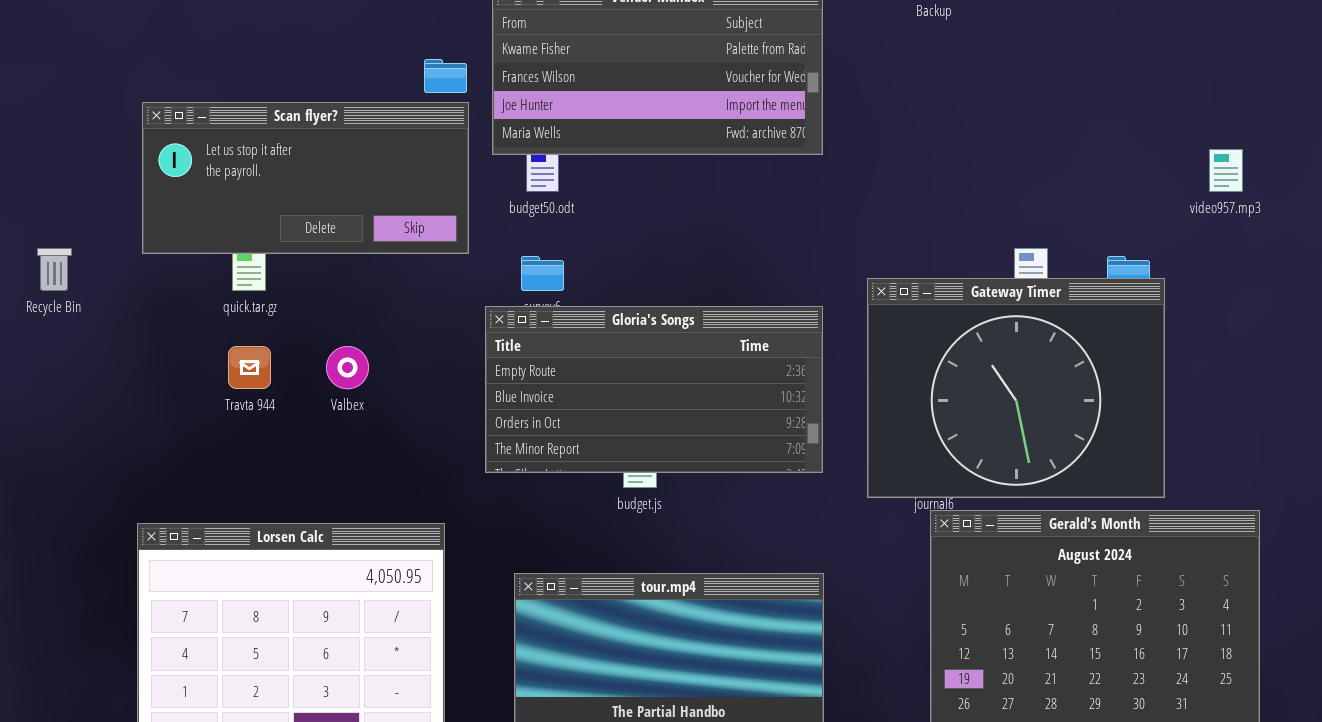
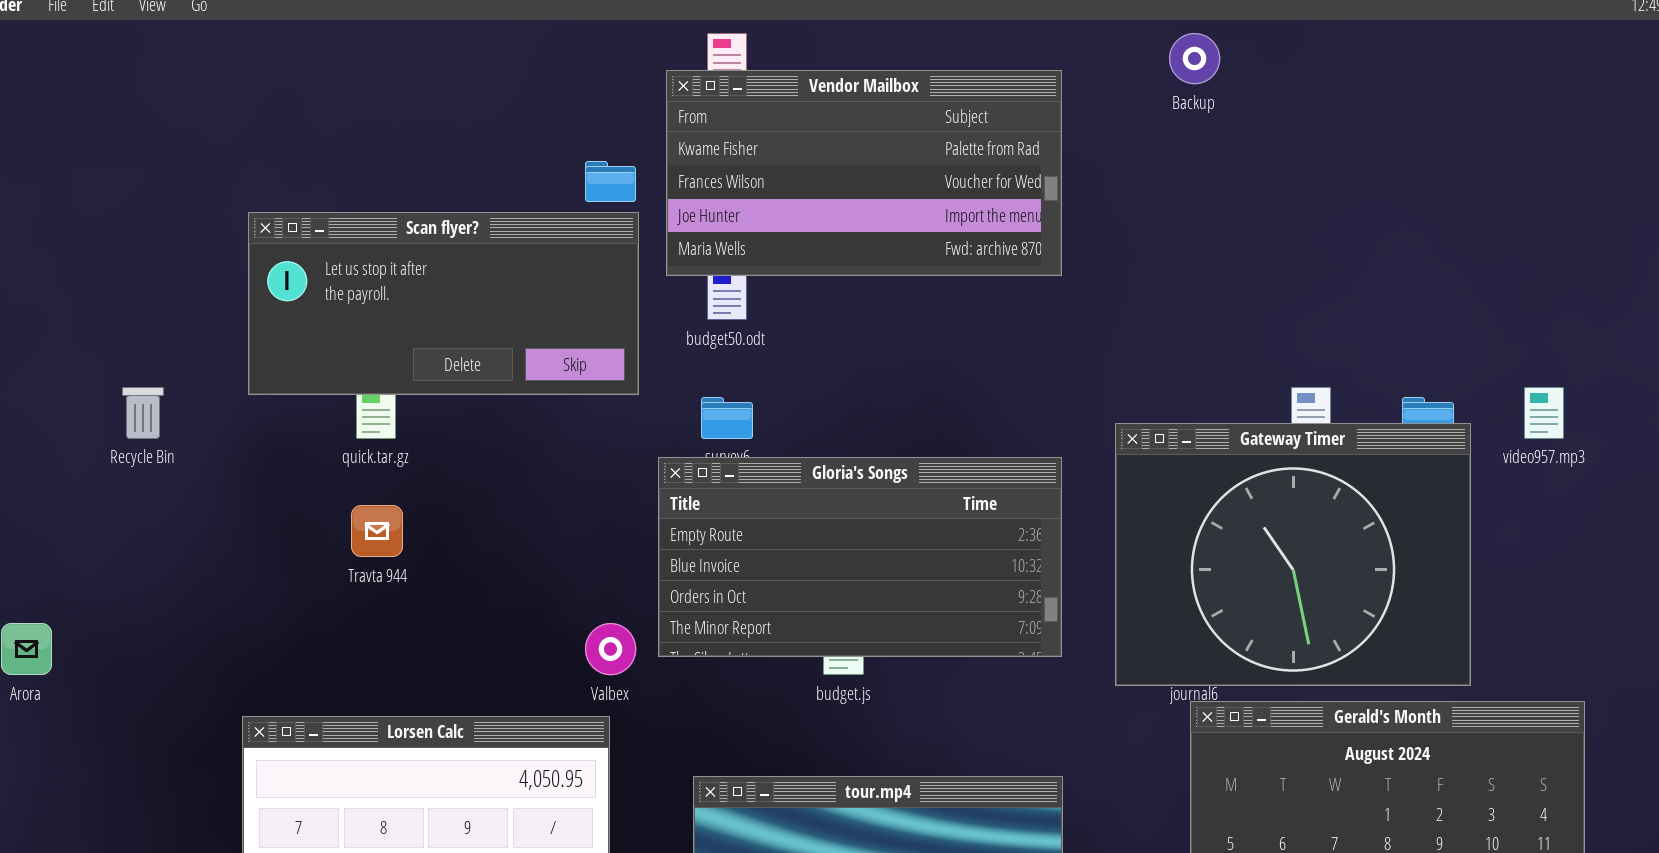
video957.mp3: [1209,149,1243,192] -> [1524,387,1564,439], moved
Valbex: [326,346,369,389] -> [585,623,636,675], moved

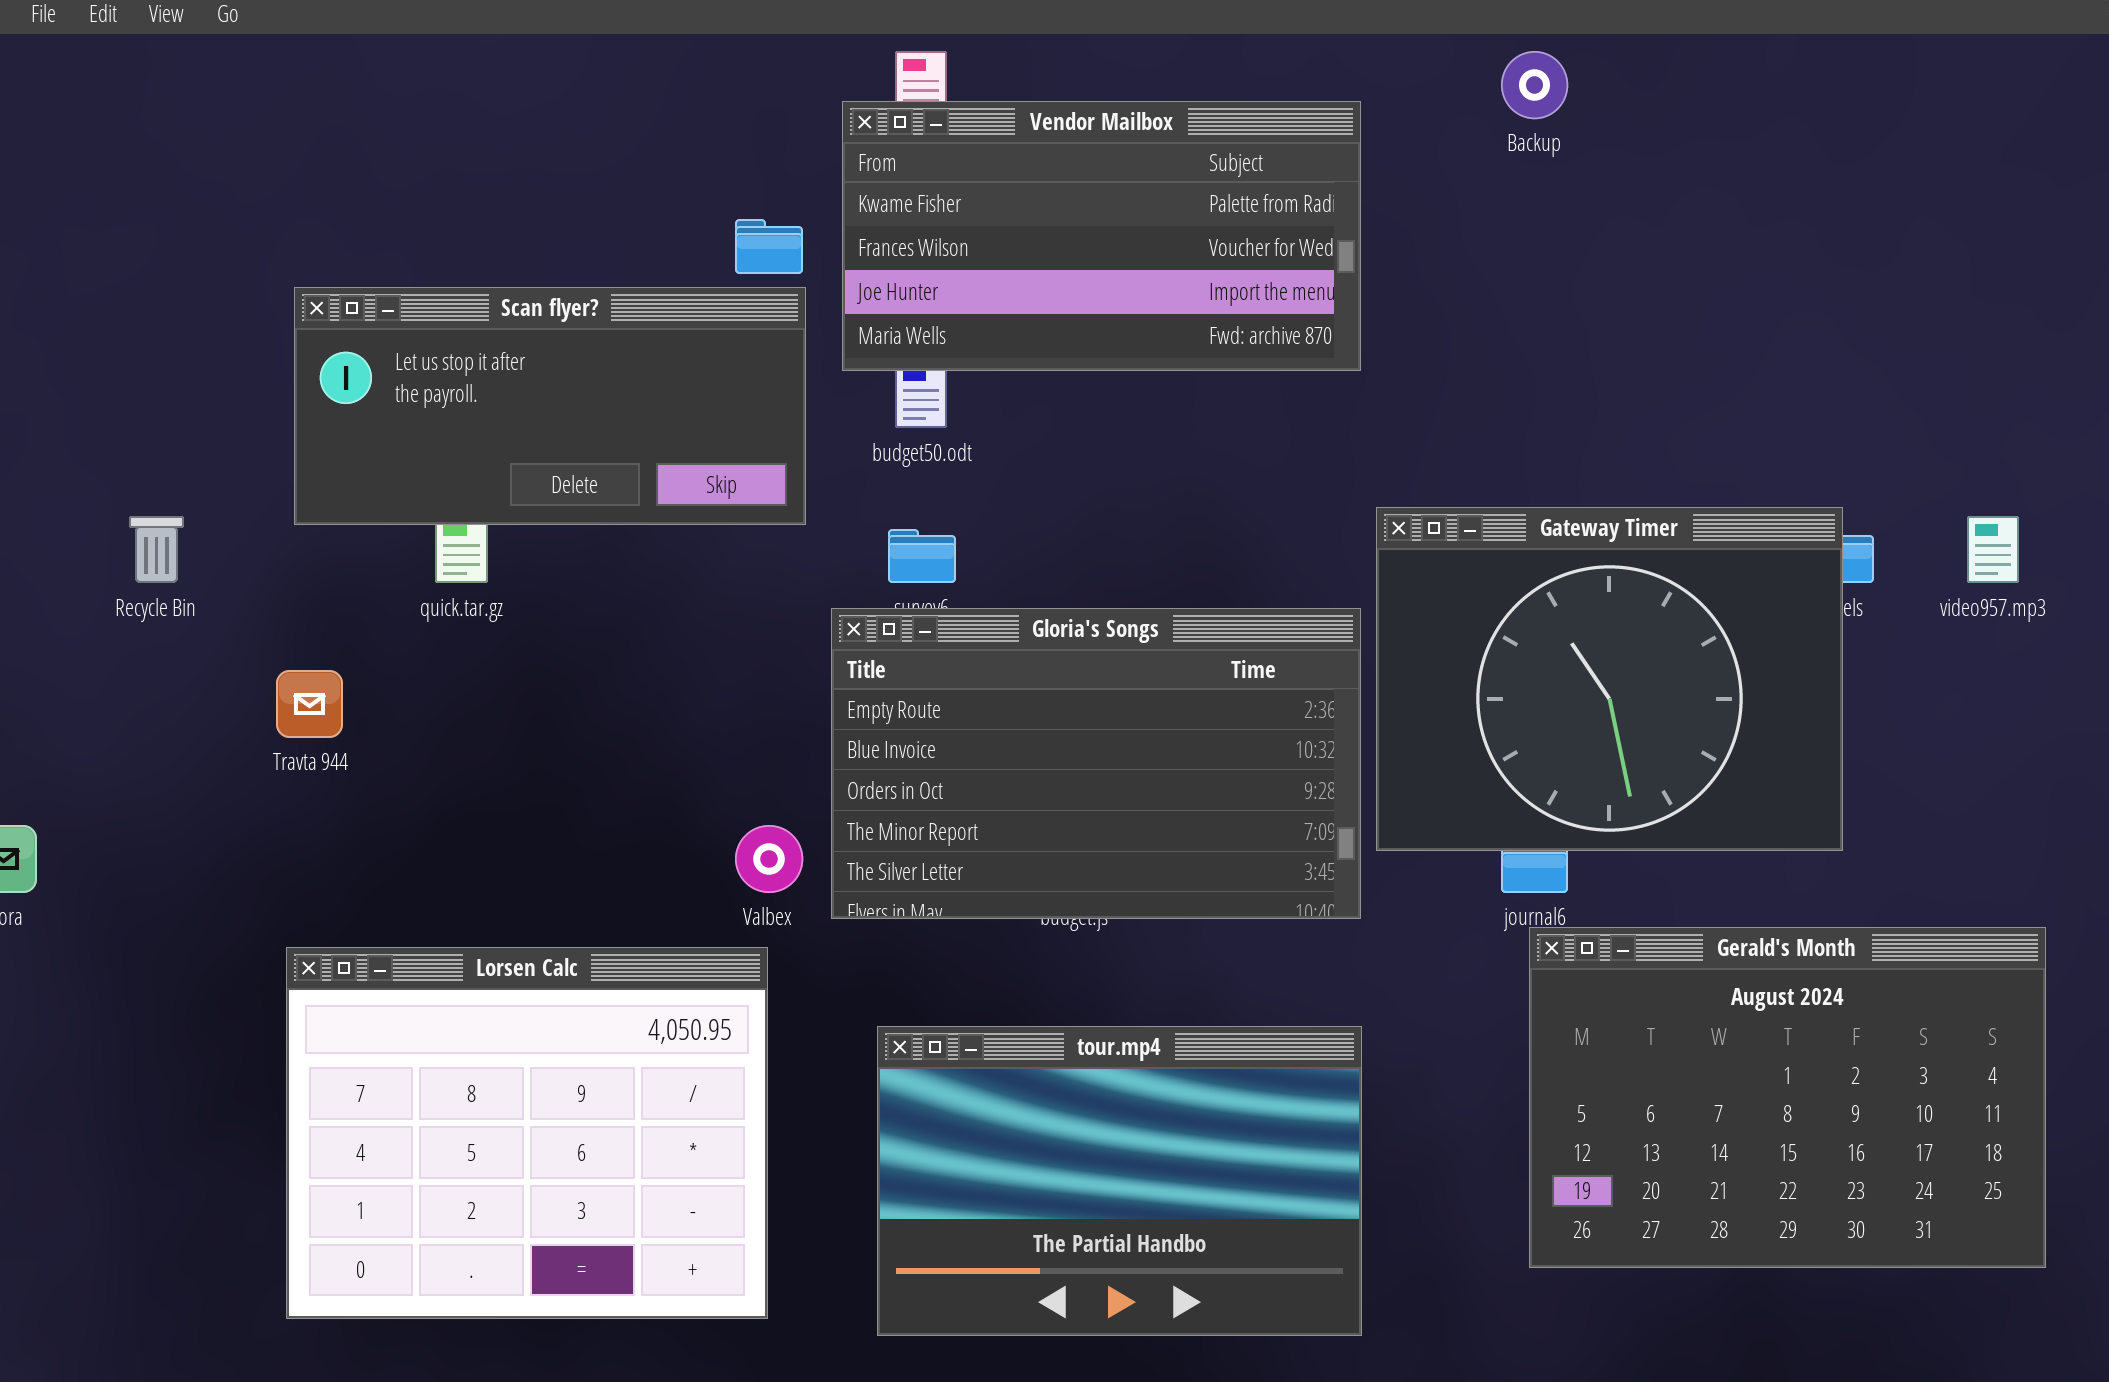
Gateway Timer: [1115,423,1471,686] -> [1376,507,1843,851], moved
Gloria's Songs: [658,457,1062,657] -> [831,608,1361,919], resized
Travta 944: [351,505,403,557] -> [276,670,343,738], moved

